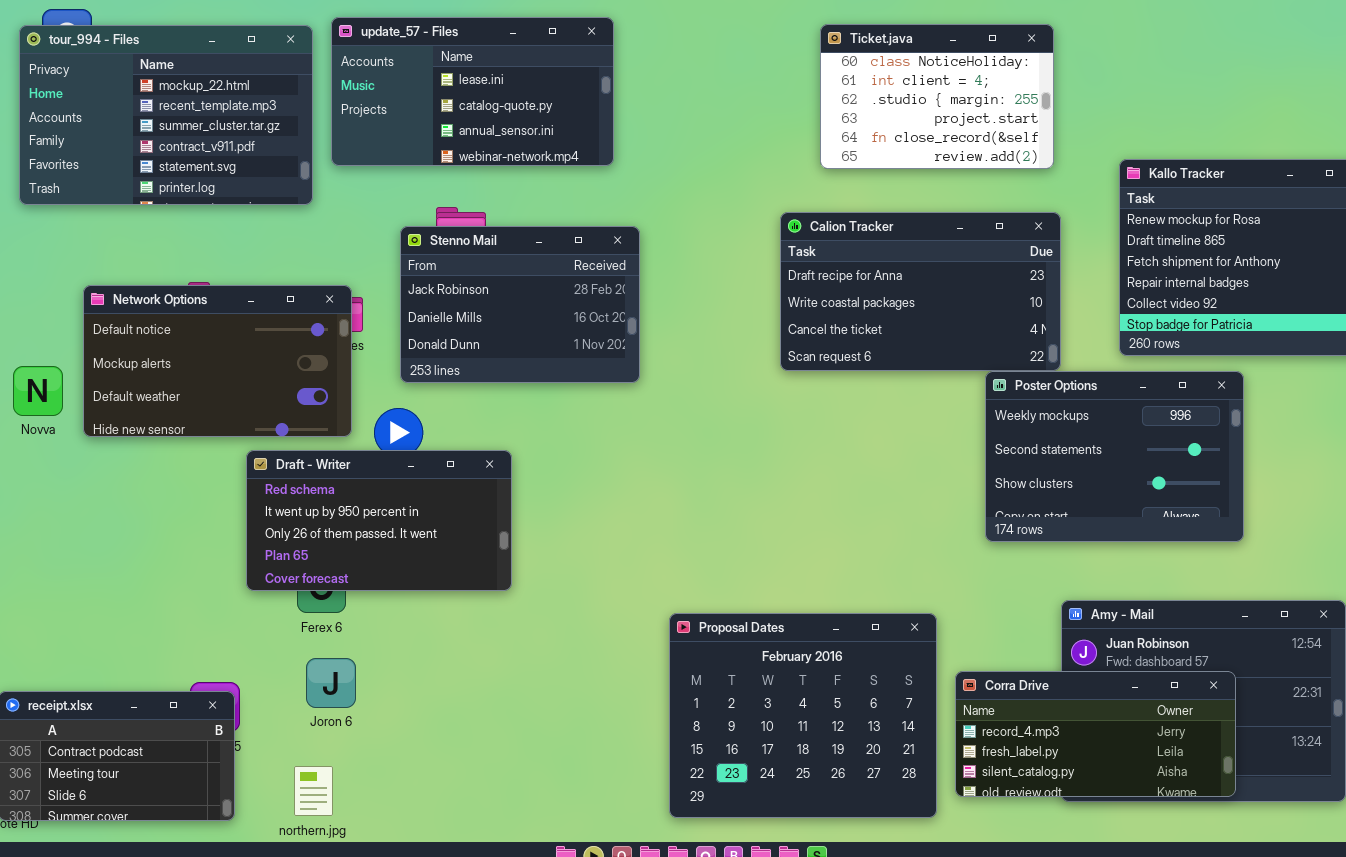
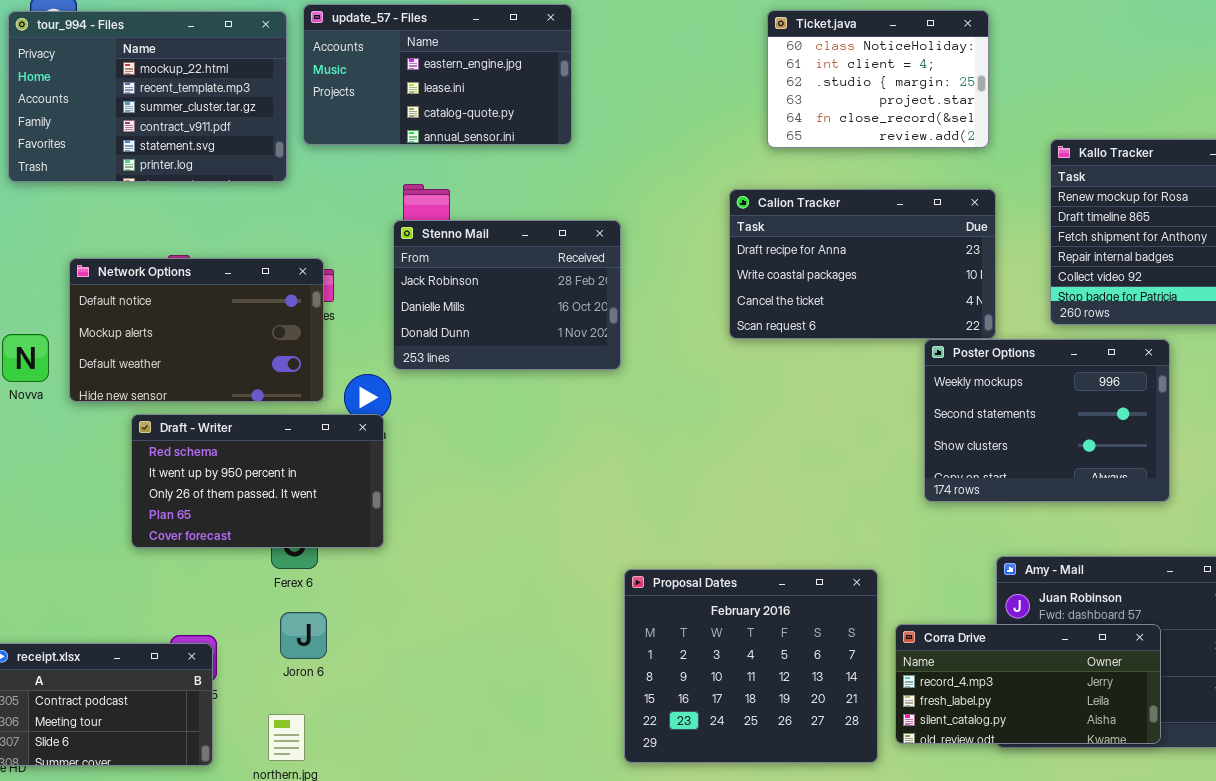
update_57 - Files: [331,17,614,166] -> [303,4,572,145], scrolled up 1 row
Stenno Mail: [400,226,640,383] -> [393,220,621,370], moved
Draft - Writer: [246,450,512,591] -> [131,414,384,548], moved

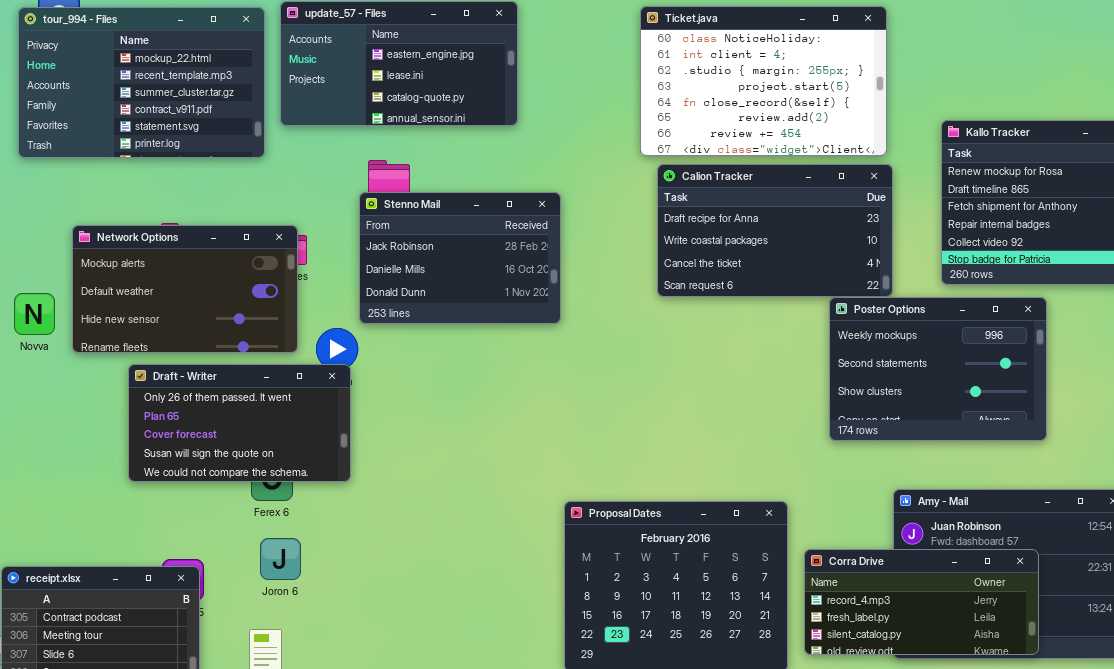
Ticket.java: [767,10,989,148] -> [640,6,887,156], resized
Network Options: [69,258,324,402] -> [72,225,298,353], scrolled down 1 row
Draft - Writer: [131,414,384,548] -> [128,364,351,482], scrolled down 2 rows

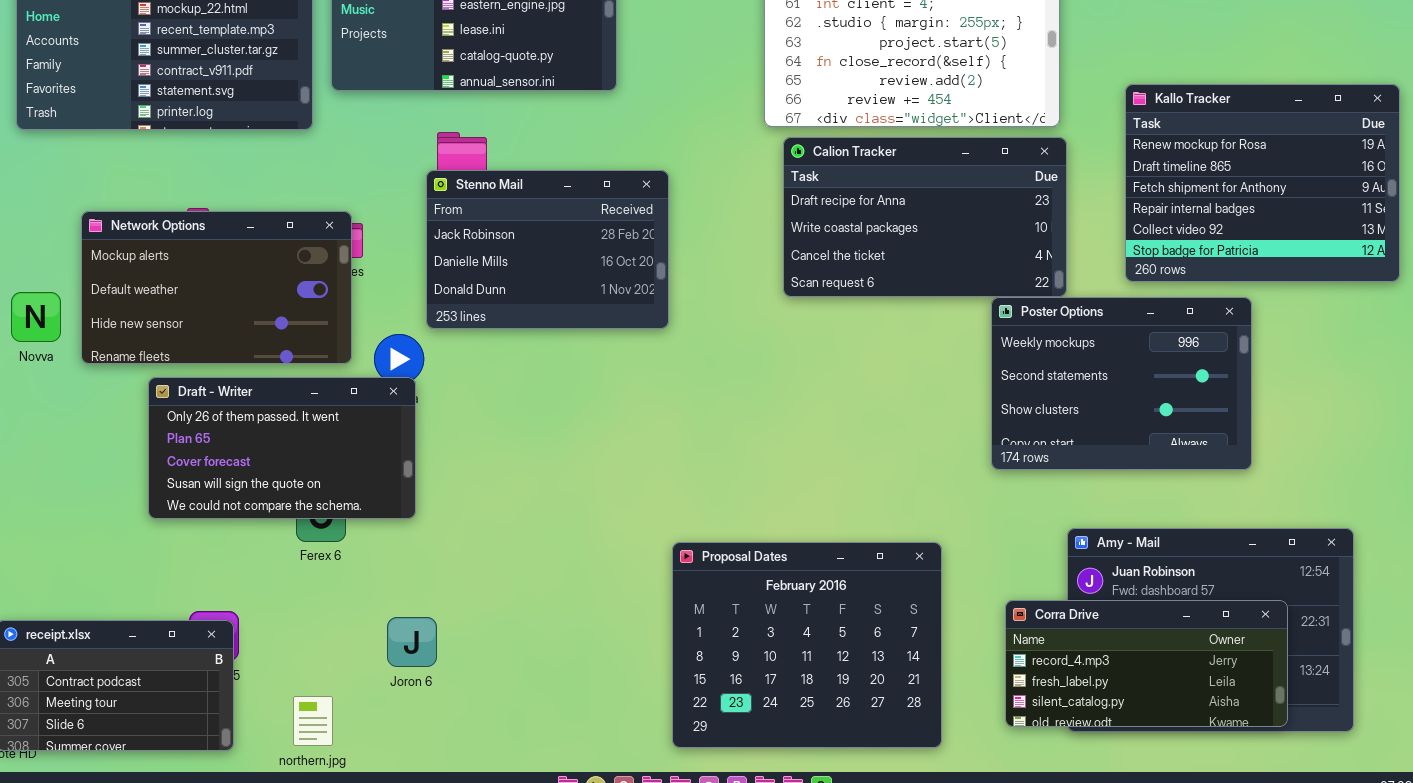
Joron 6: [260,538,301,580] -> [387,617,437,667], moved
Corra Drive: [804,549,1039,655] -> [1005,600,1288,727], moved

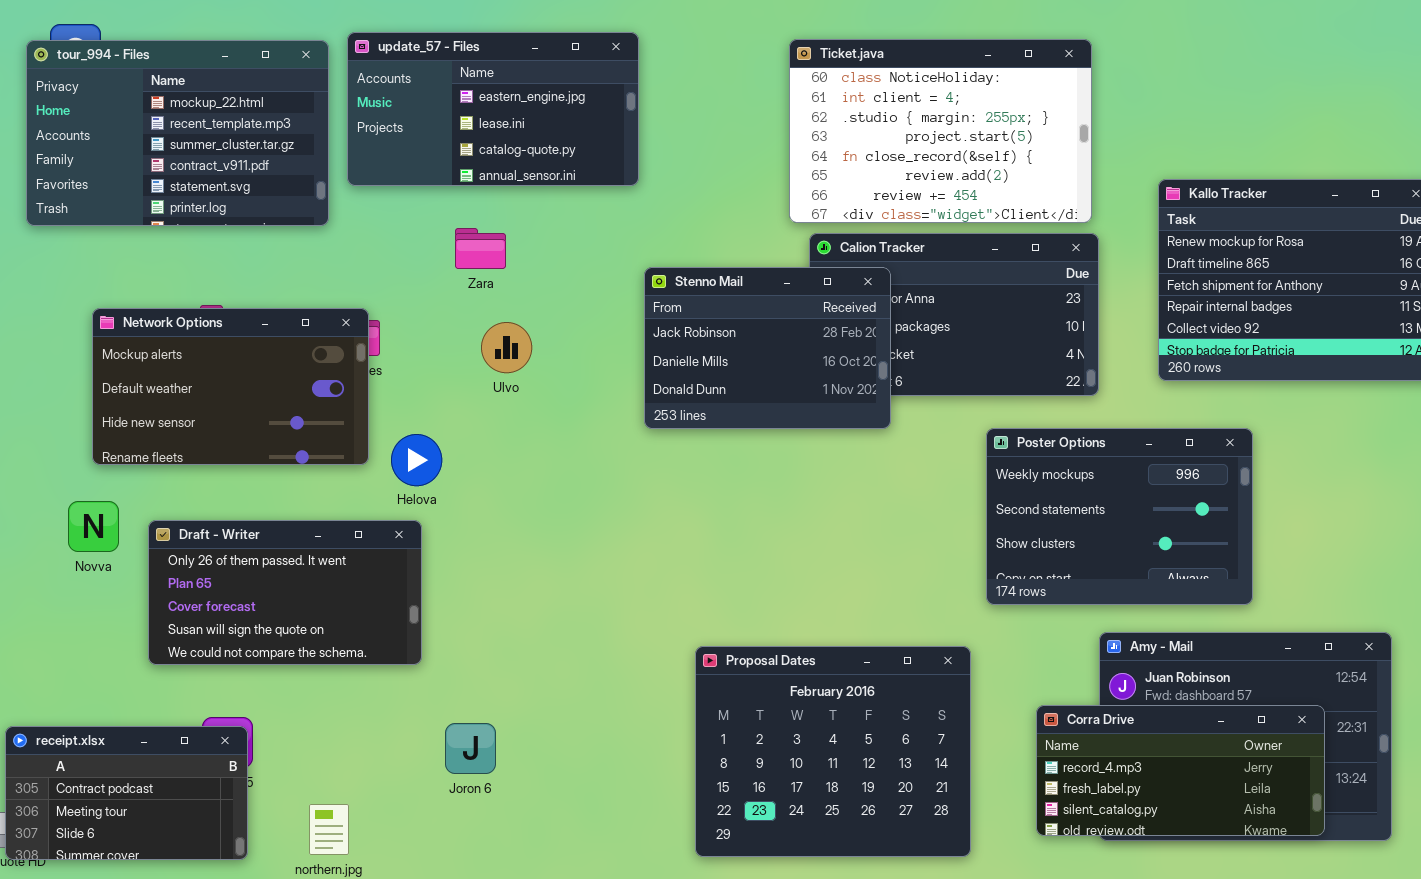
Stenno Mail: [426,170,669,329] -> [644,267,891,429], moved
Novva: [11,292,61,342] -> [68,501,119,552], moved
Poster Options: [991,297,1252,470] -> [986,428,1253,605], moved
Draft - Writer: [148,377,416,519] -> [148,520,422,665], moved
Joron 6: [387,617,437,667] -> [445,723,496,774], moved

